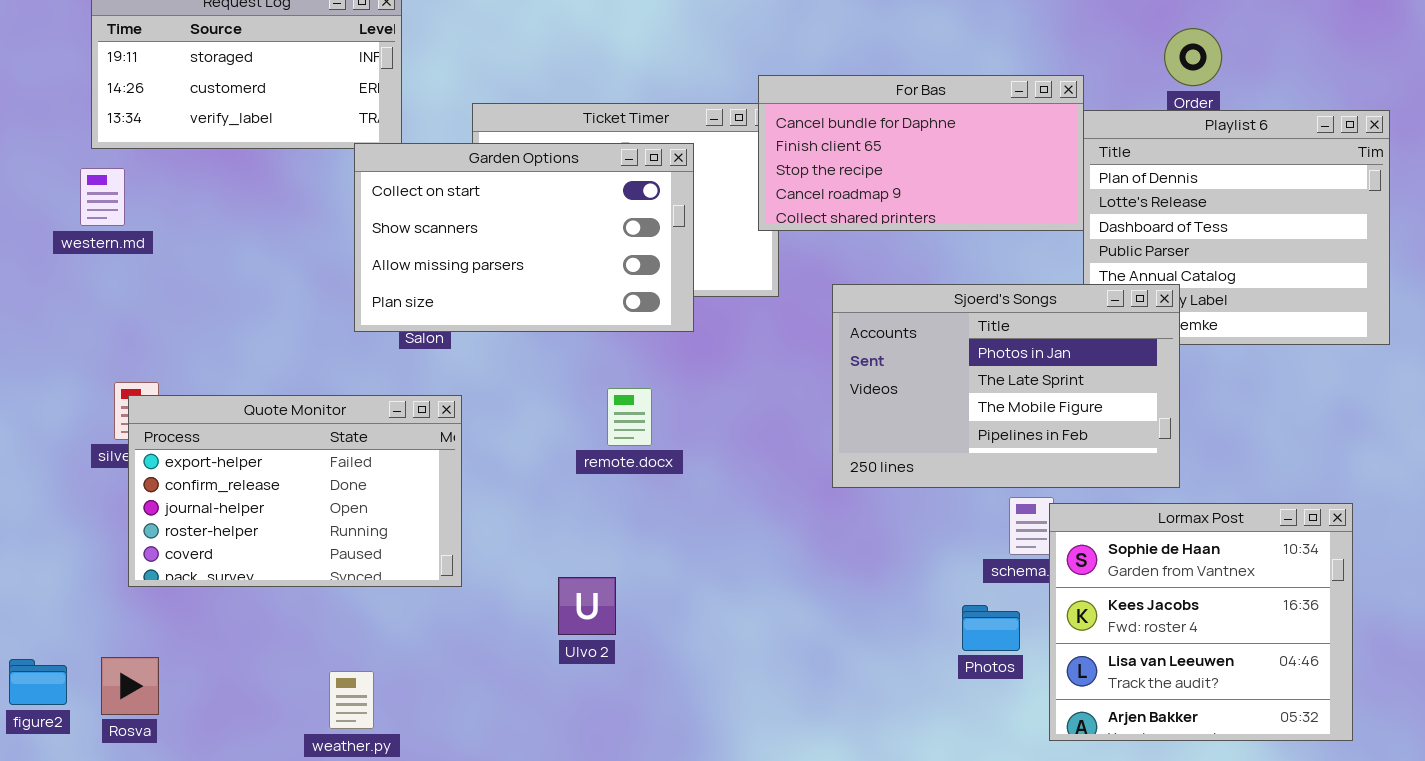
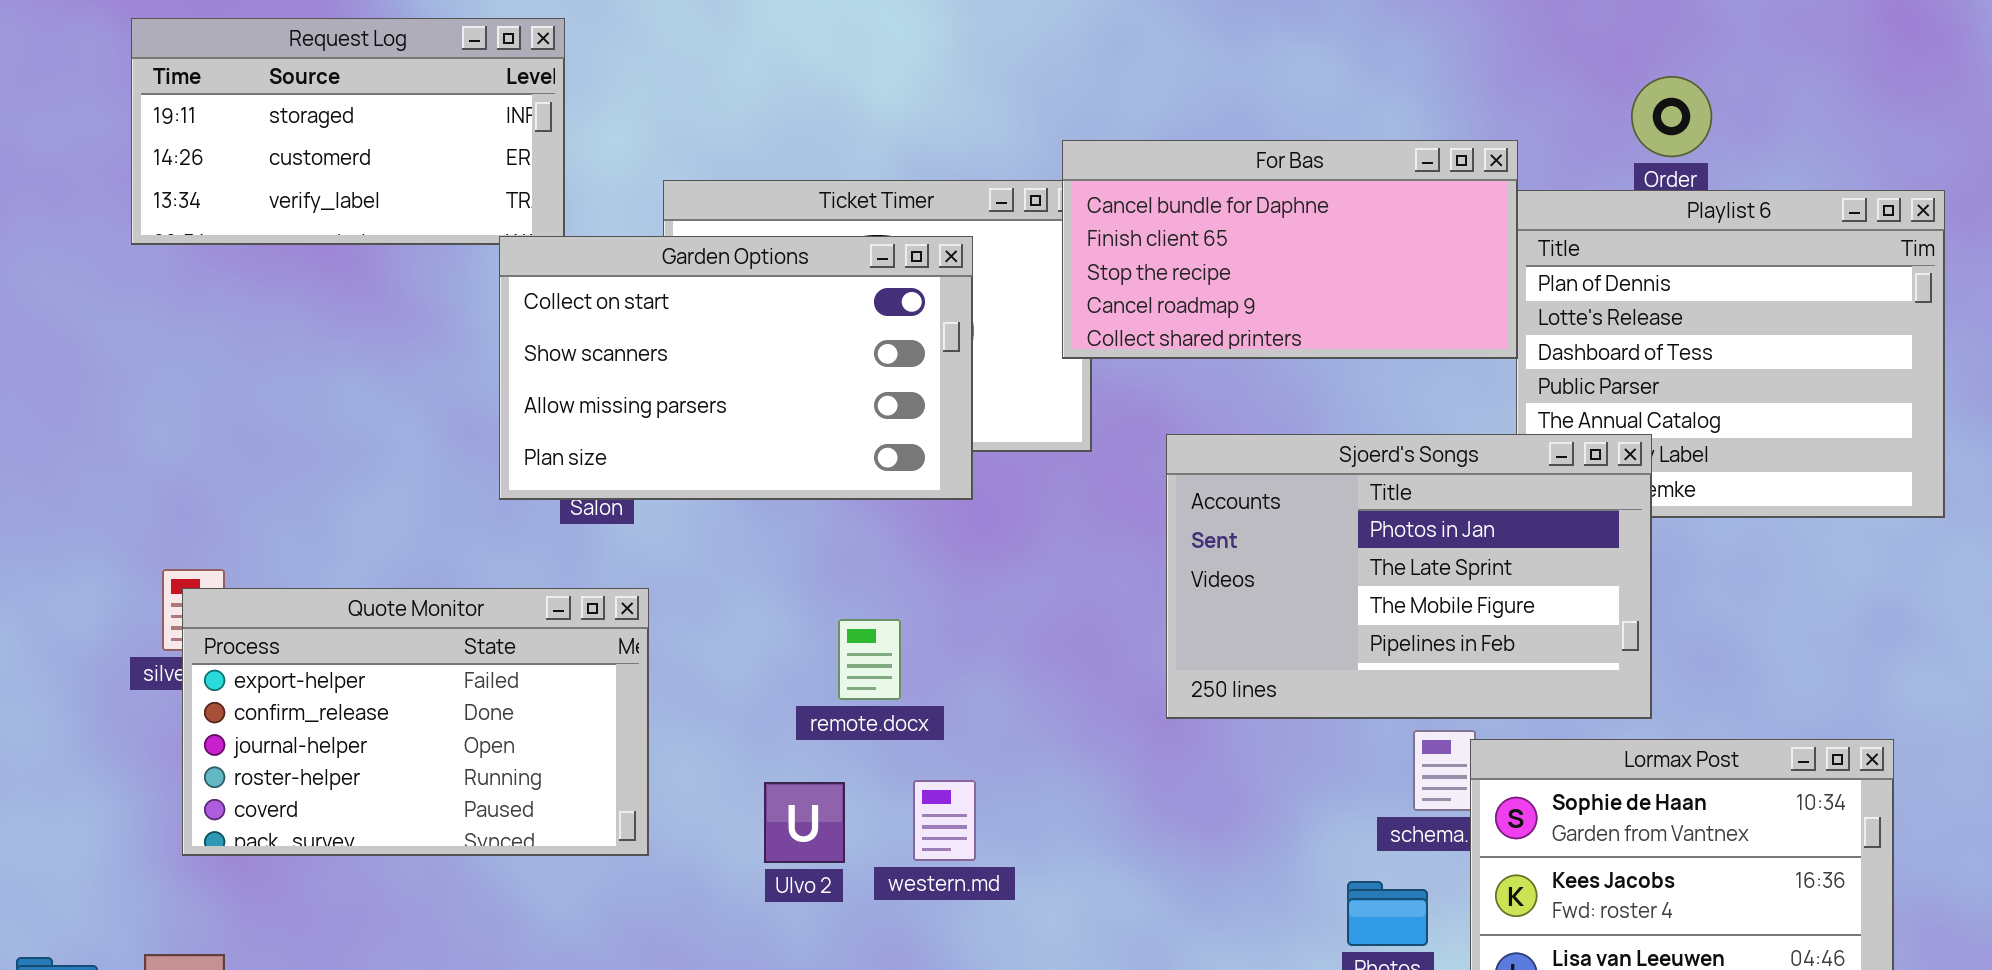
western.md: [80,168,125,226] -> [913,780,976,861], moved
remote.docx: [607,388,652,446] -> [838,619,901,700], moved
Ulvo 2: [558,577,616,635] -> [764,782,845,863], moved

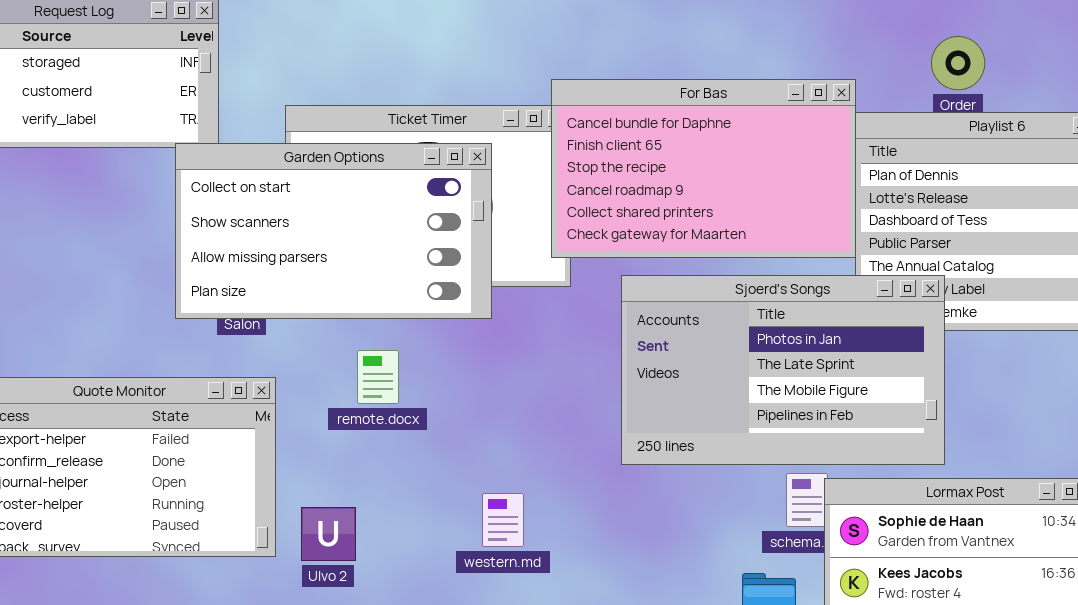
For Bas: [1062,140,1518,359] -> [551,79,856,258], resized
remote.docx: [838,619,901,700] -> [357,350,399,404], moved
western.md: [913,780,976,861] -> [482,493,524,547], moved
Ulvo 2: [764,782,845,863] -> [301,507,356,561], moved

